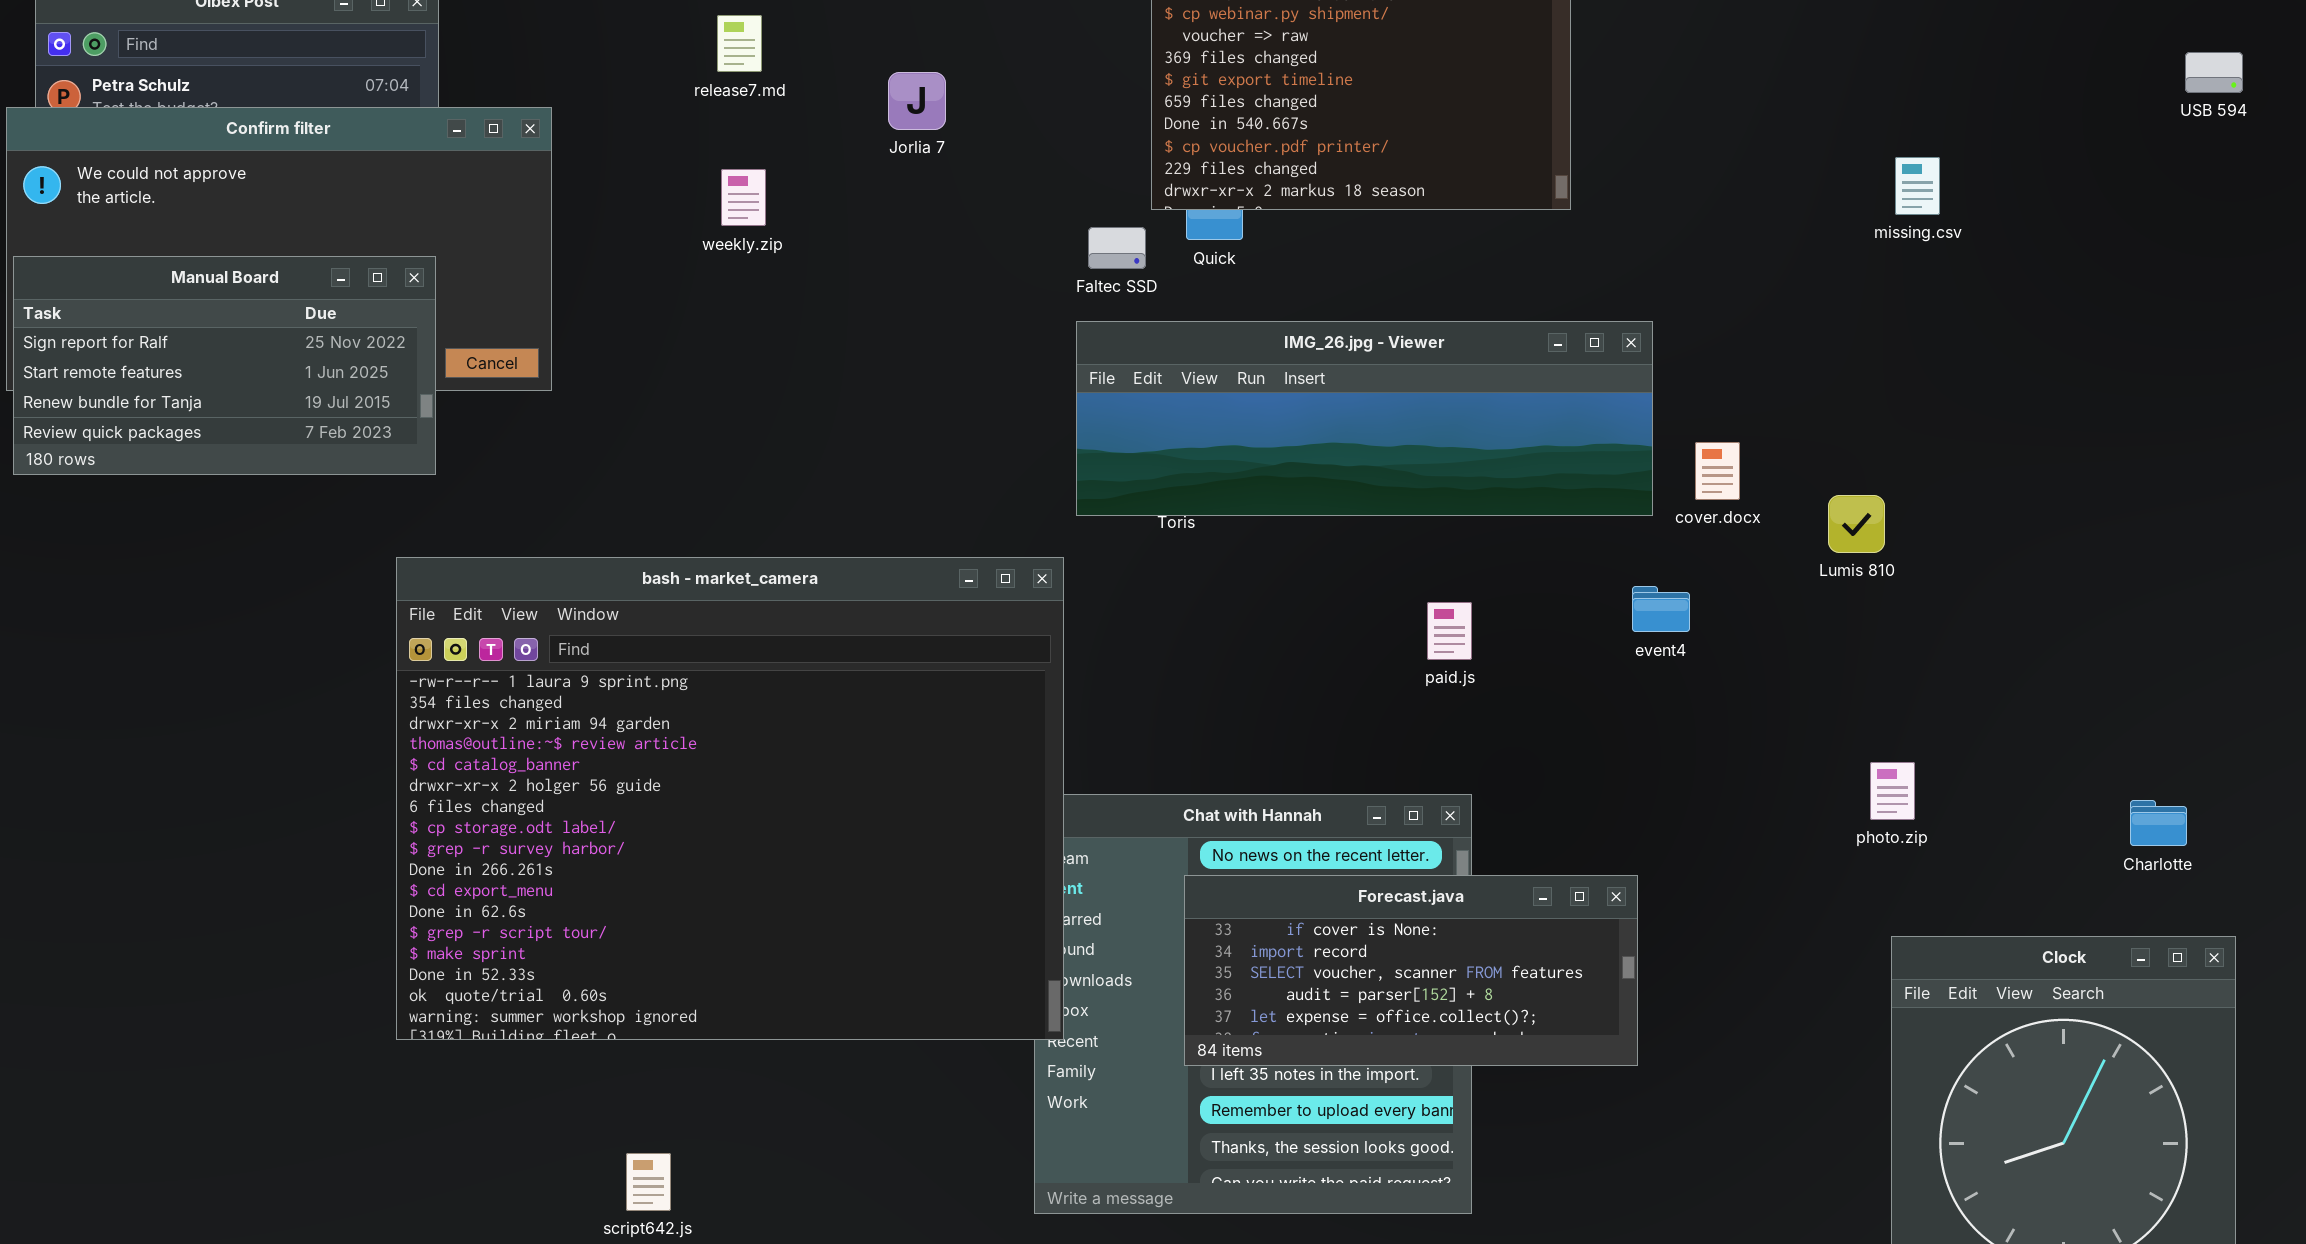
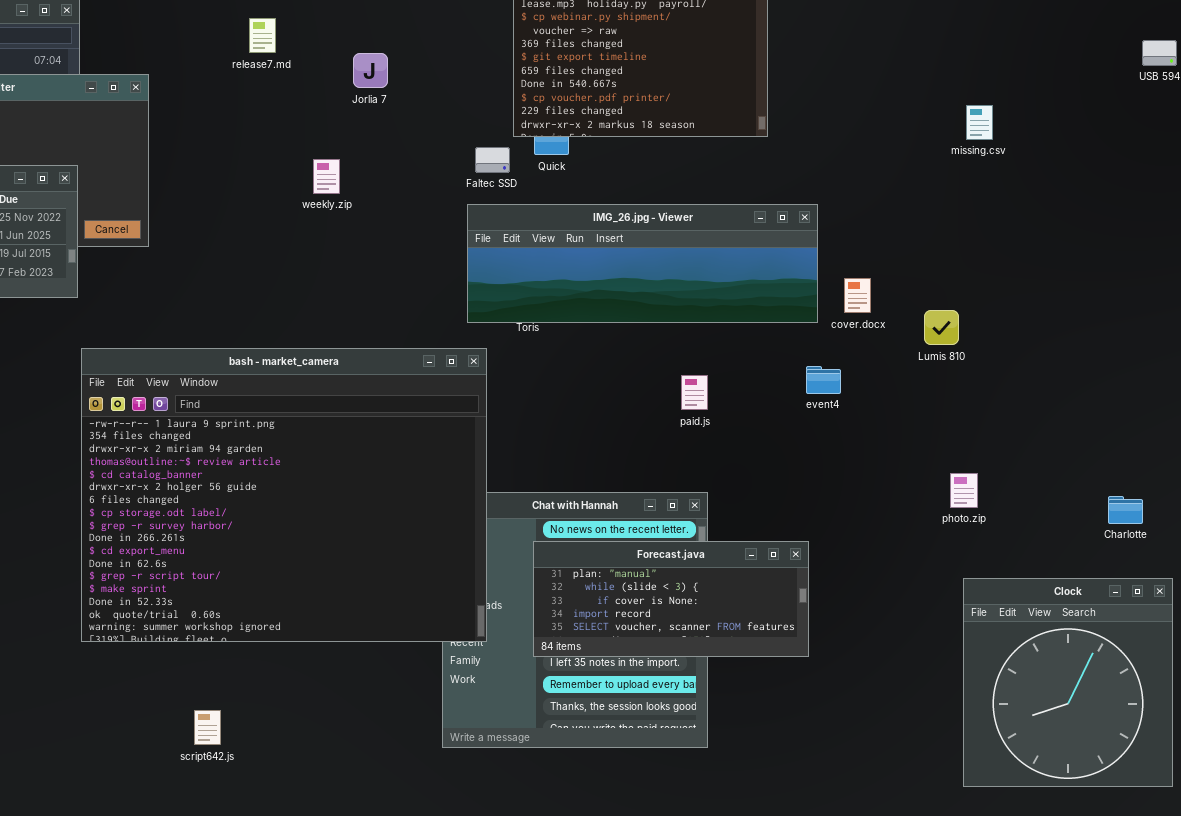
weekly.zip: [721,169,766,226] -> [313,159,340,194], moved
bash - market_camera: [396,557,1064,1040] -> [81,348,487,642], moved
Forecast.java: [1184,875,1638,1066] -> [533,541,809,657], scrolled up 2 rows

